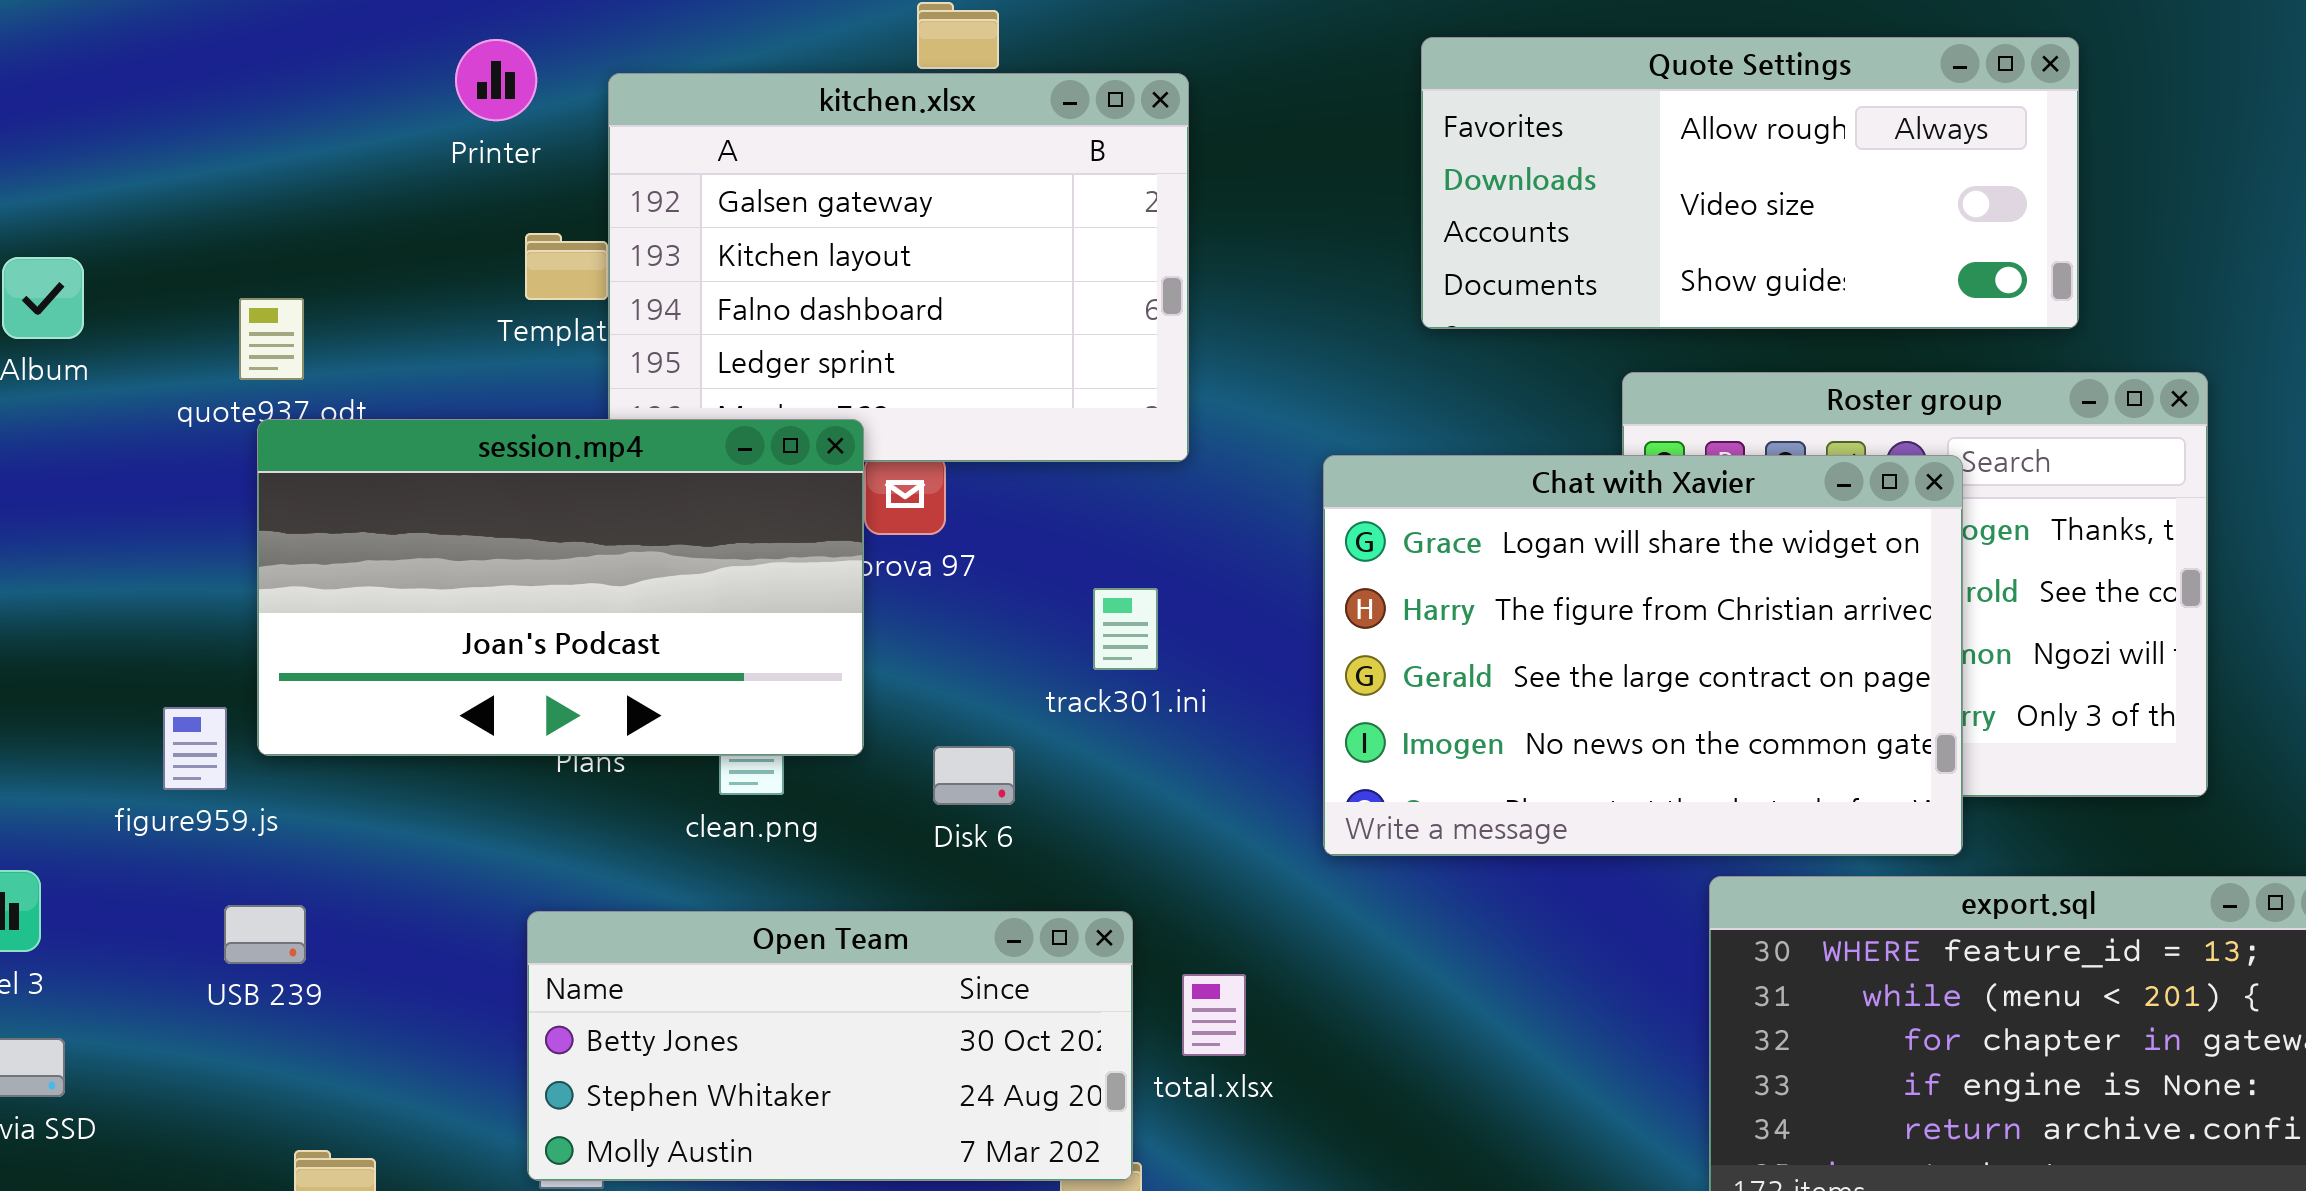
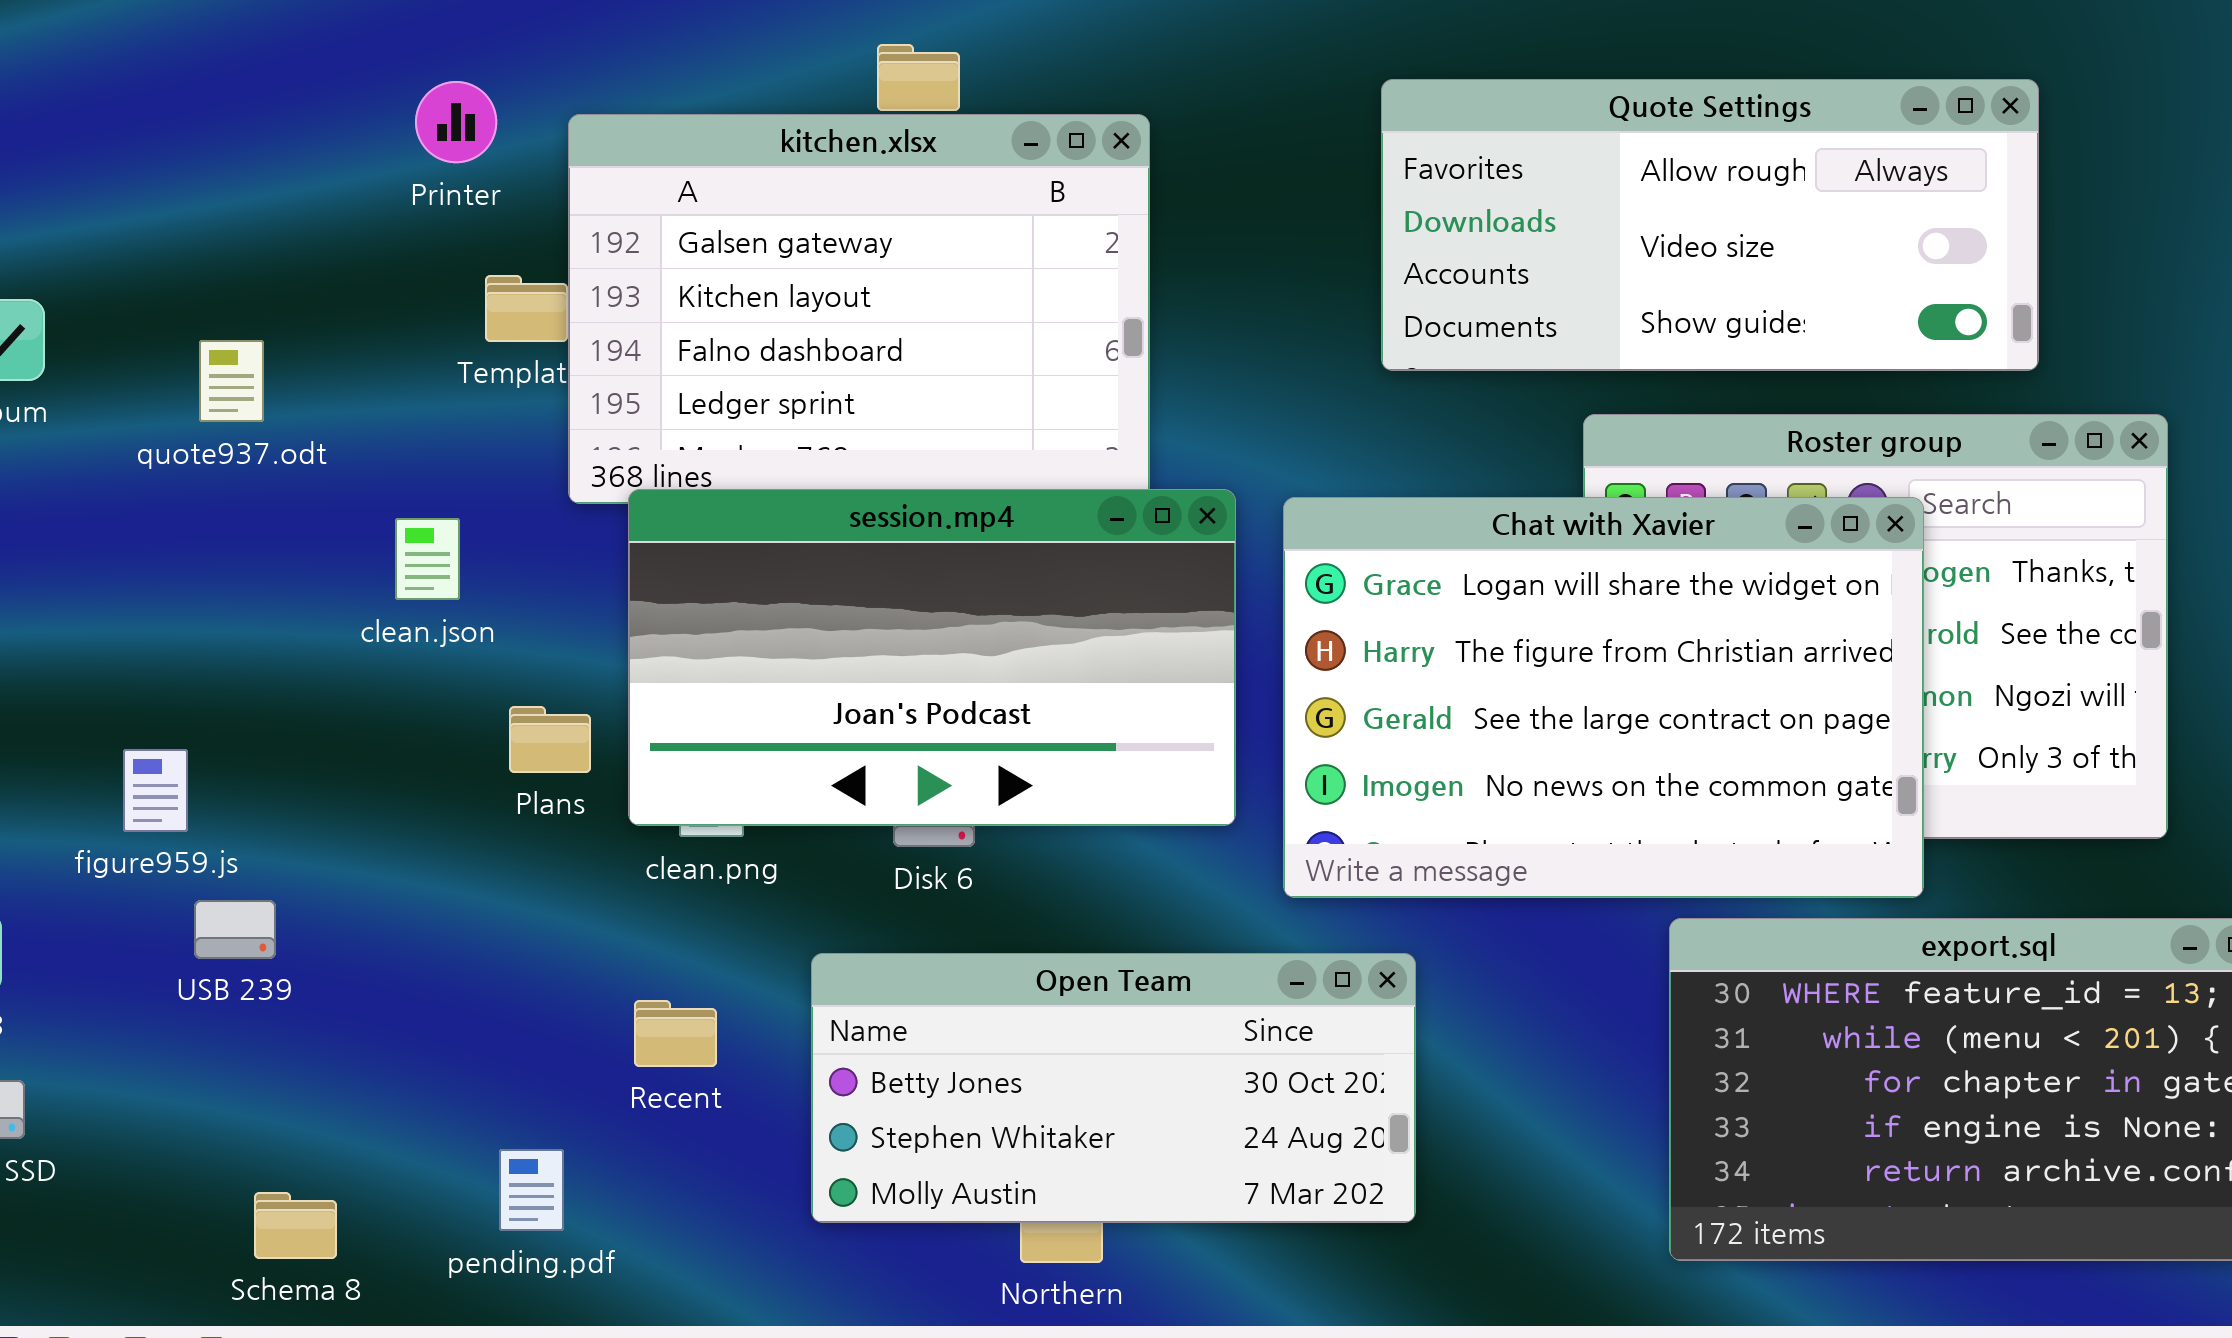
session.mp4: [257,419,864,756] -> [628,489,1236,826], moved
USB 239: [224,905,306,964] -> [194,900,276,959], moved
Open Team: [527,911,1133,1181] -> [811,953,1416,1223], moved

